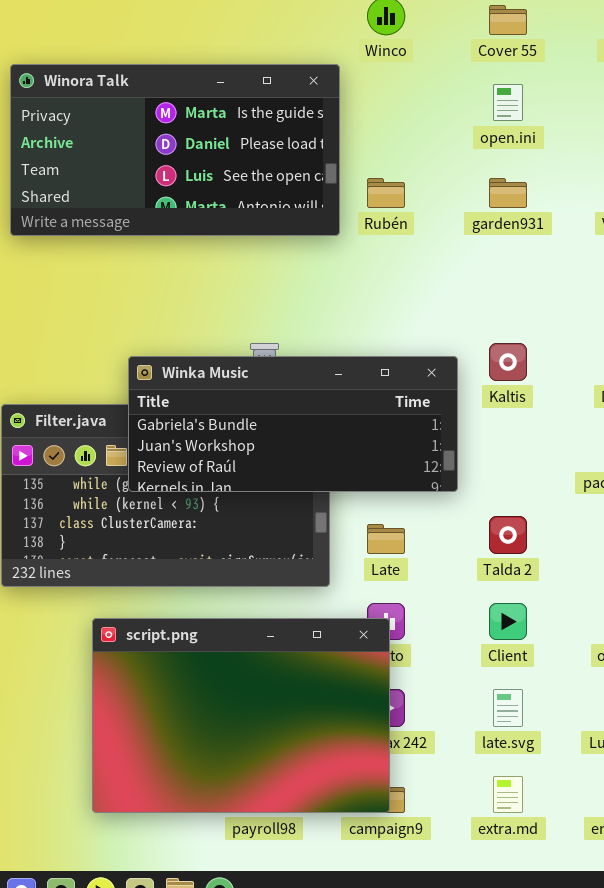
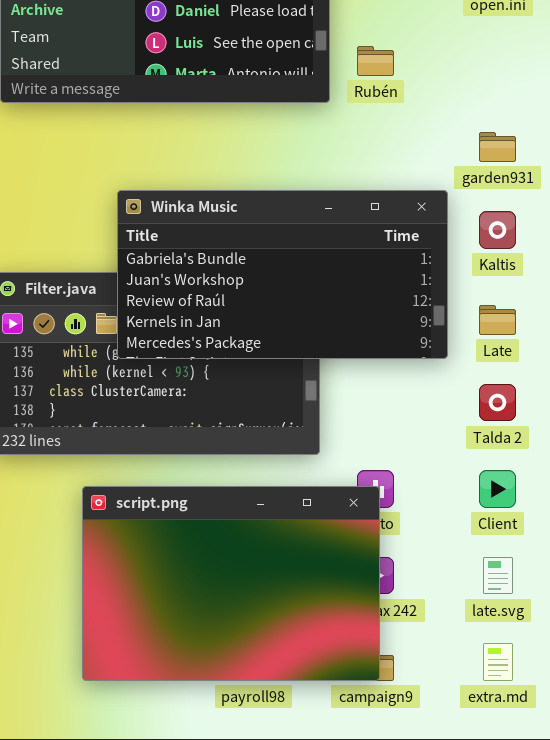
garden931: [489,178,527,208] -> [479,132,516,162], moved
Winka Music: [128,356,458,492] -> [117,190,448,359], resized
Late: [367,524,405,554] -> [479,305,516,335], moved

